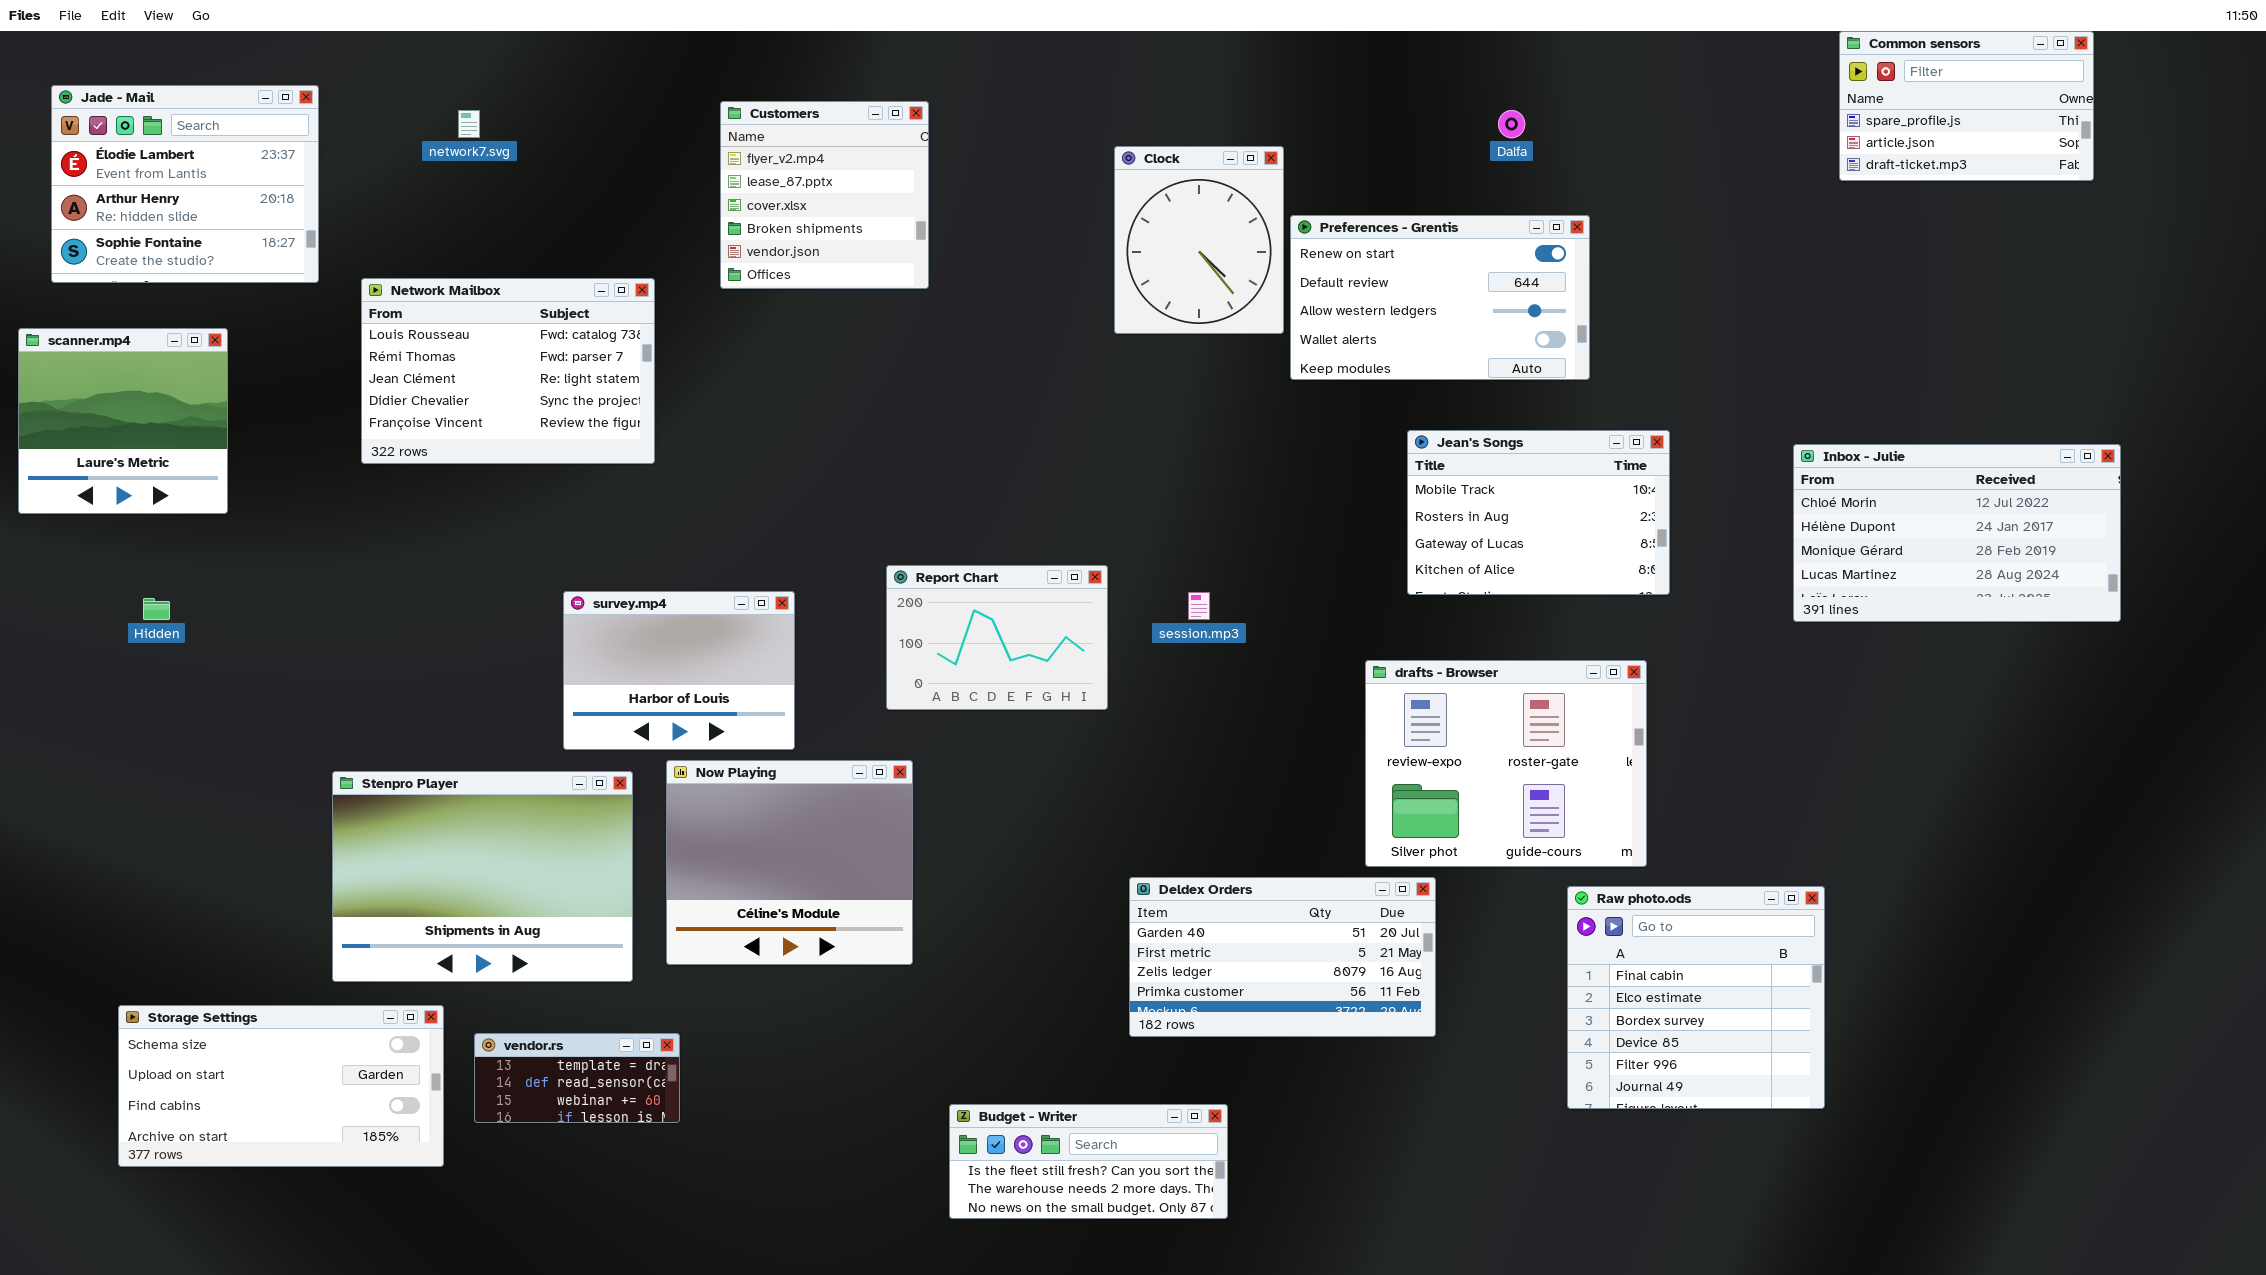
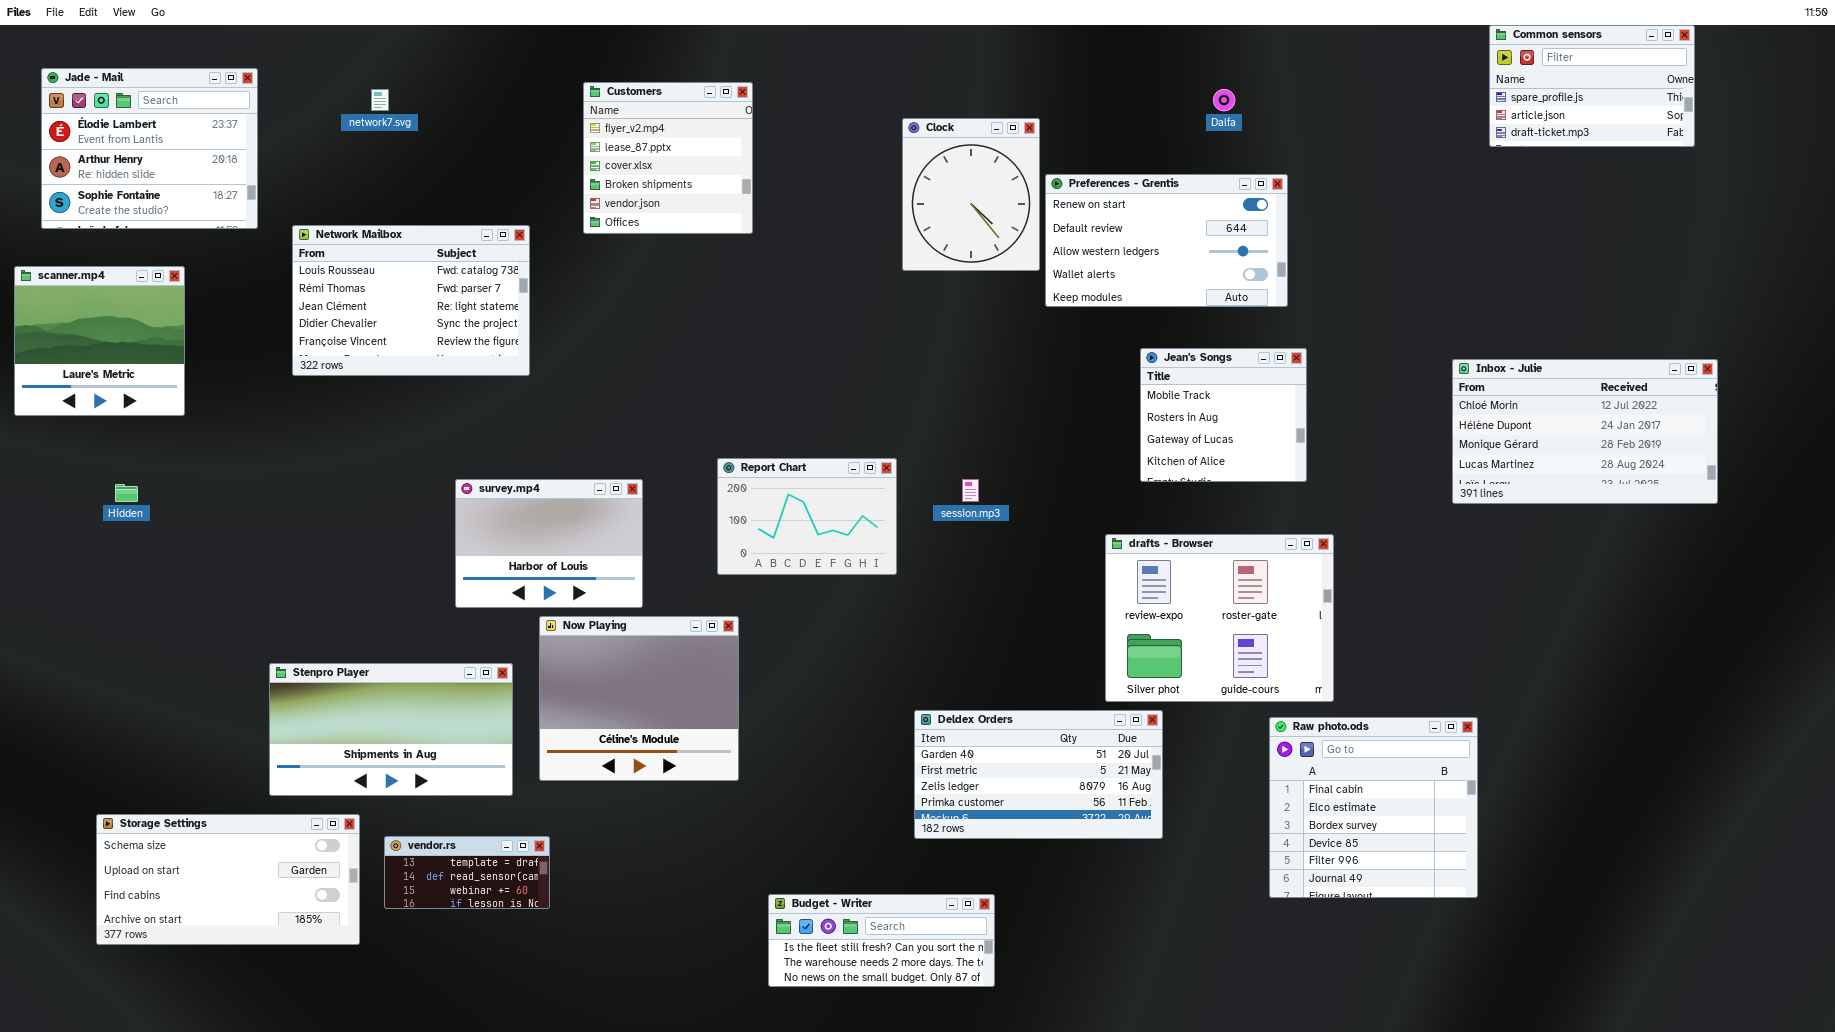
Jean's Songs: [1407,430,1670,595] -> [1140,348,1307,482], resized
Stenpro Player: [332,771,633,982] -> [269,663,513,796], resized

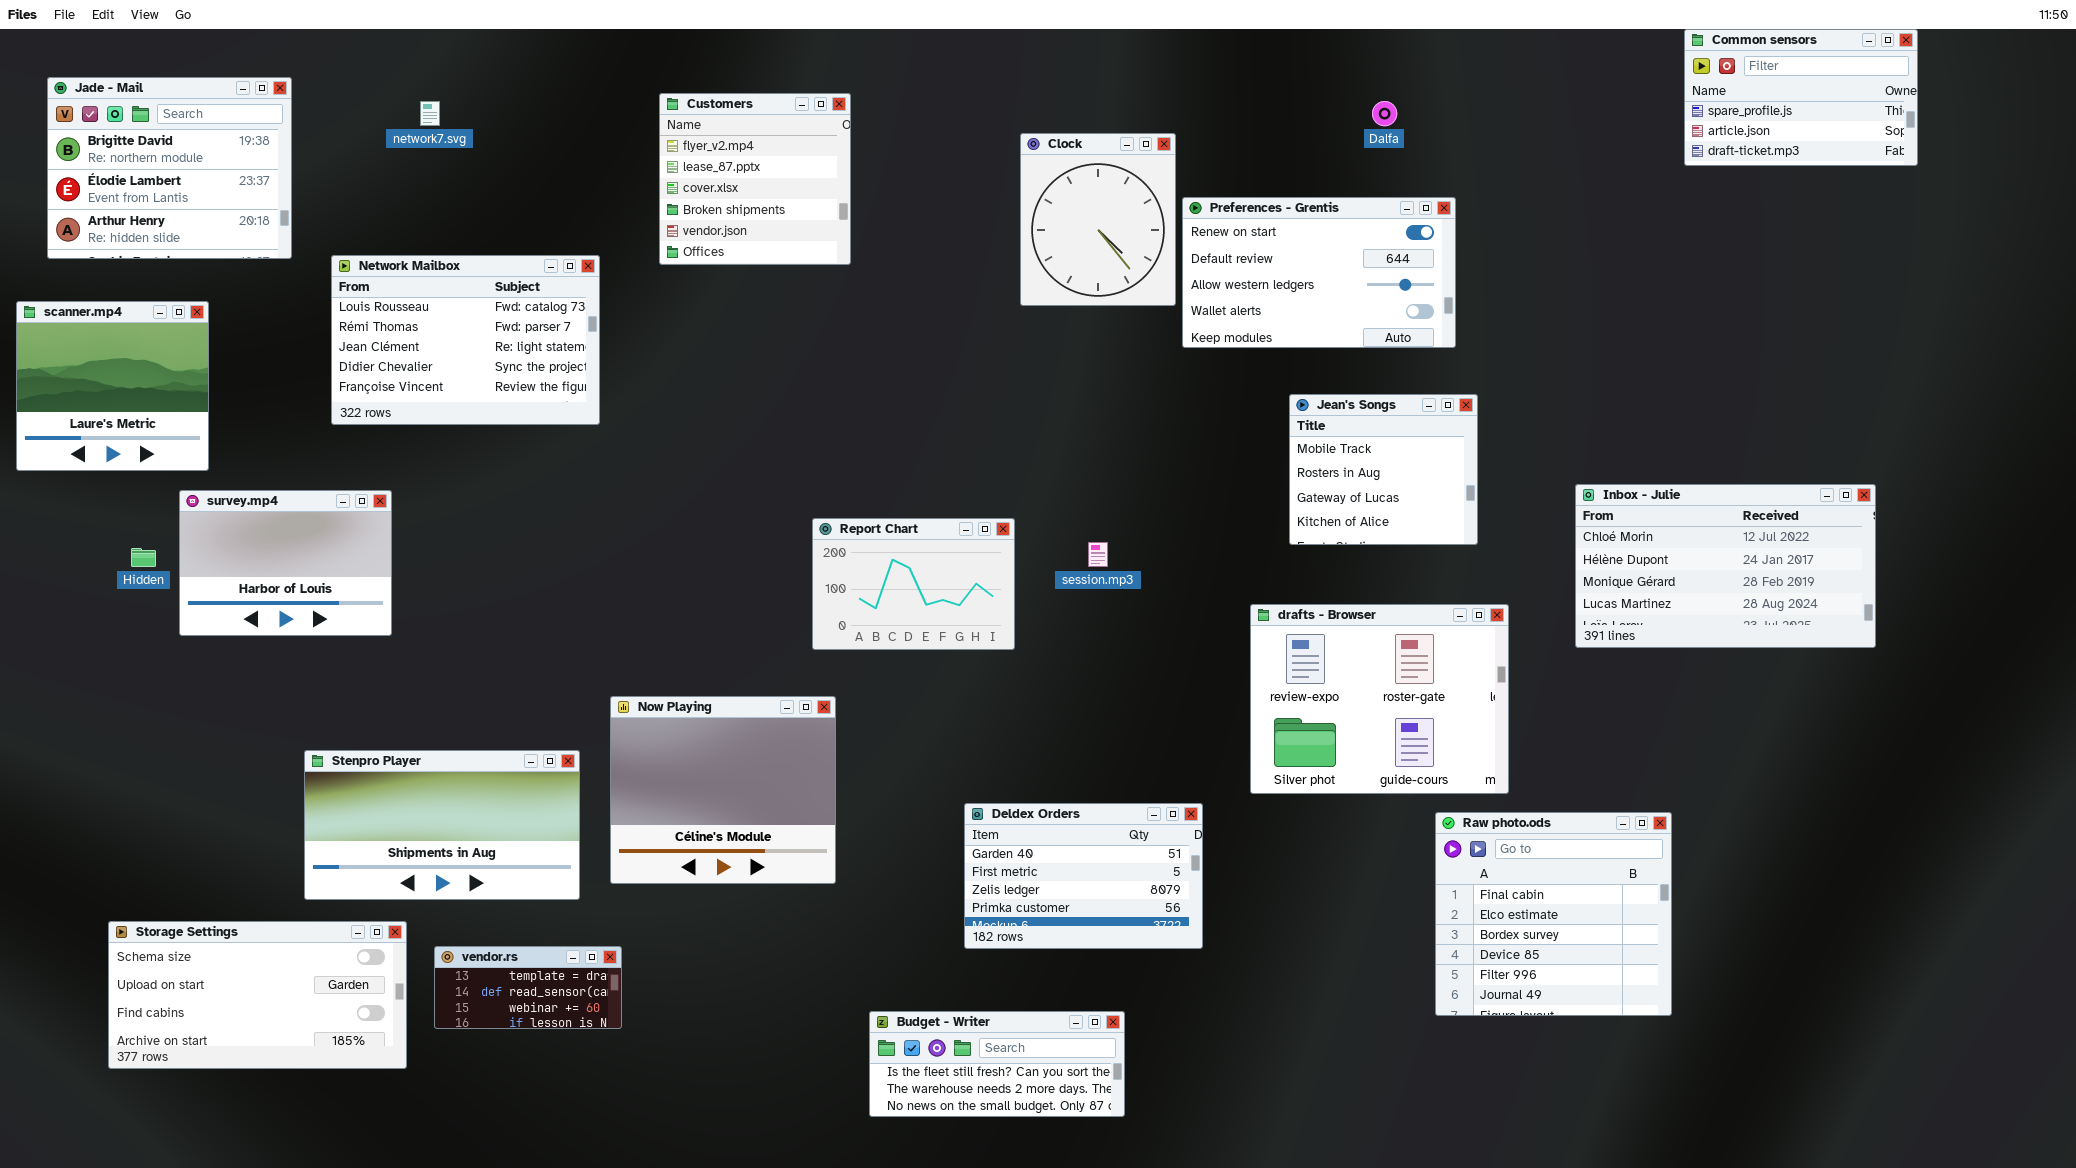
Jade - Mail: [41,68,258,229] -> [47,77,292,259], scrolled up 1 row
Inbox - Julie: [1452,359,1718,504] -> [1575,484,1876,648], moved
survey.mp4: [455,479,643,608] -> [179,490,392,636], moved
Deldex Orders: [914,710,1163,839] -> [964,803,1203,949], moved, resized

